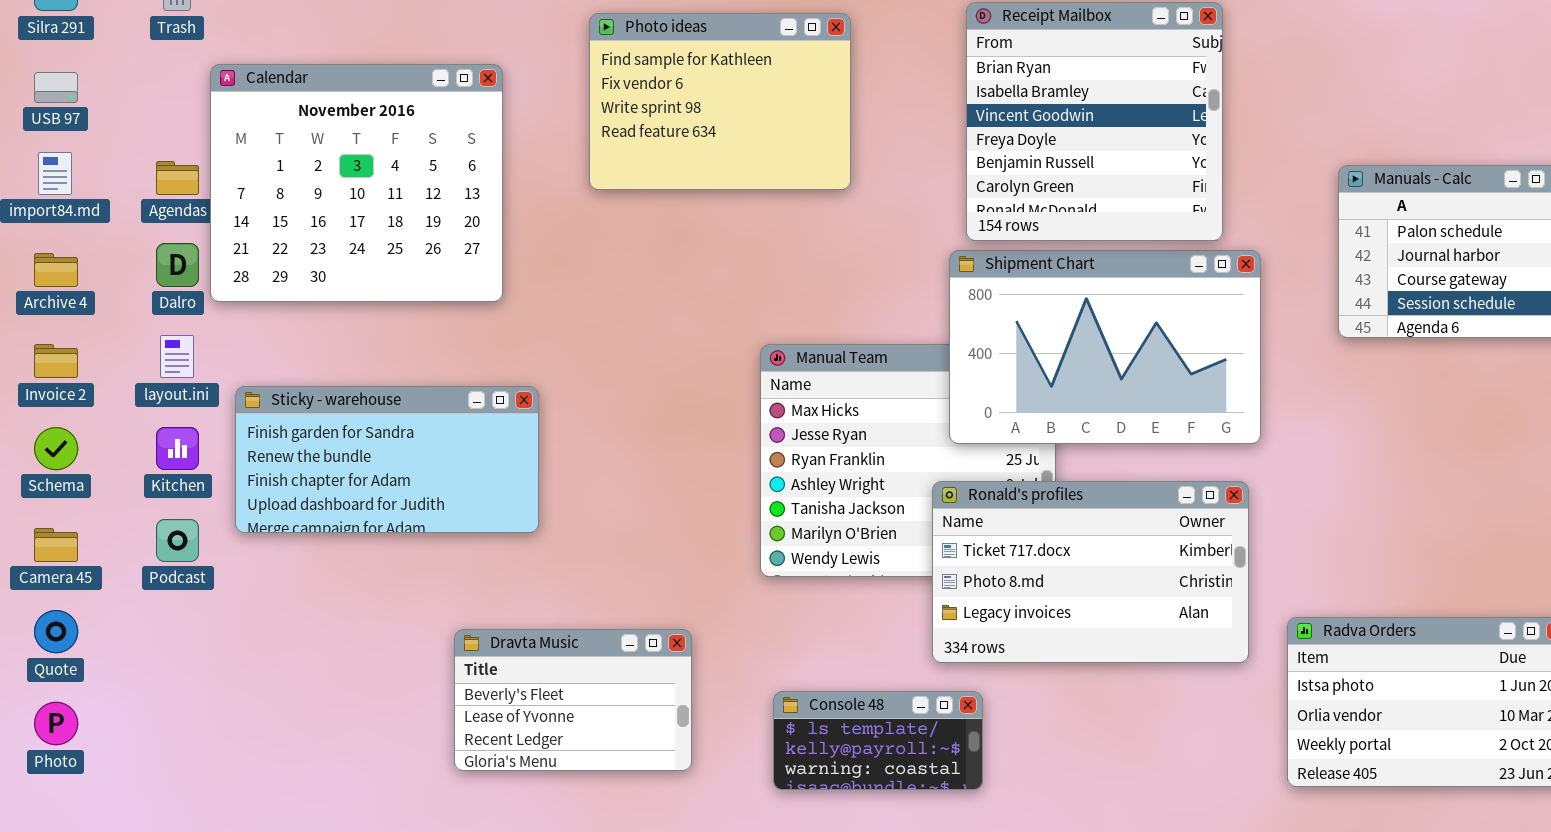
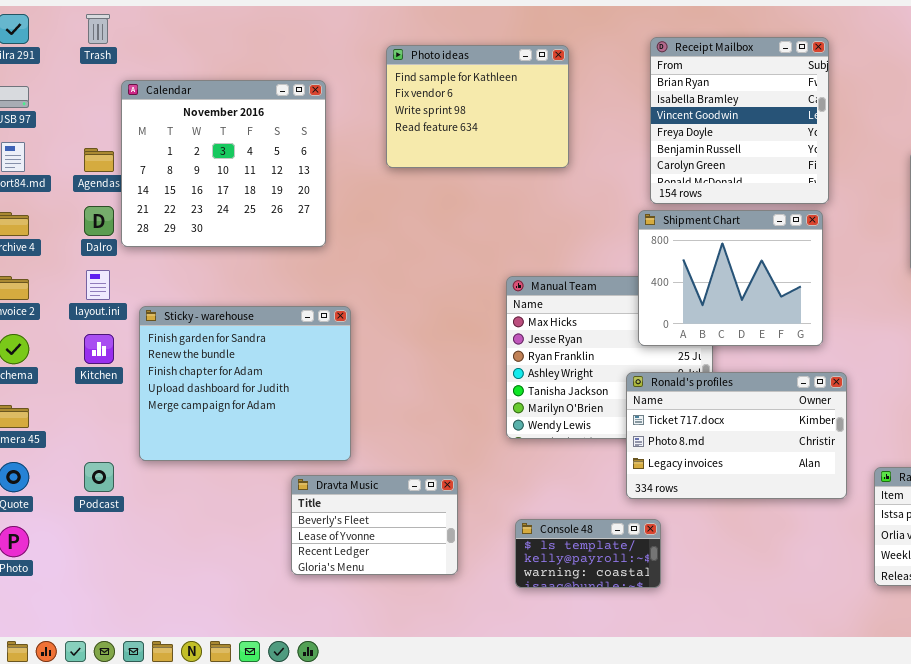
Shipment Chart: [949,250,1261,444] -> [638,210,823,346], resized
Sticky - warehouse: [235,386,539,533] -> [139,306,351,461], resized
Podcast: [156,519,199,562] -> [84,462,114,492], moved

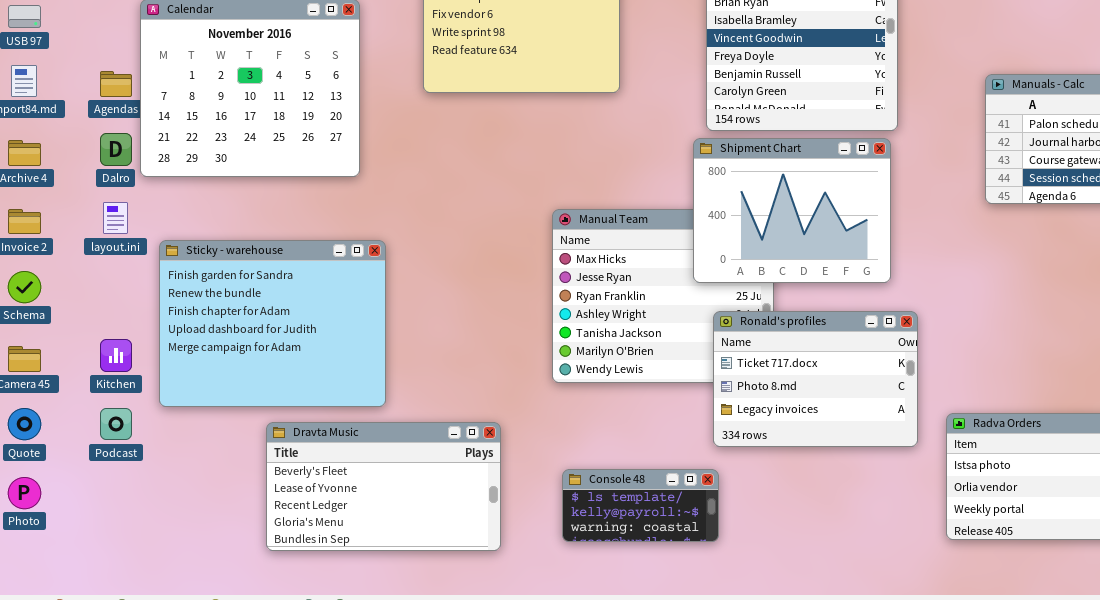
Kitchen: [84,334,114,364] -> [100,339,132,372], moved
Ronald's profiles: [626,372,847,499] -> [713,311,918,447], resized
Dravta Music: [291,475,458,575] -> [266,422,501,551], resized

